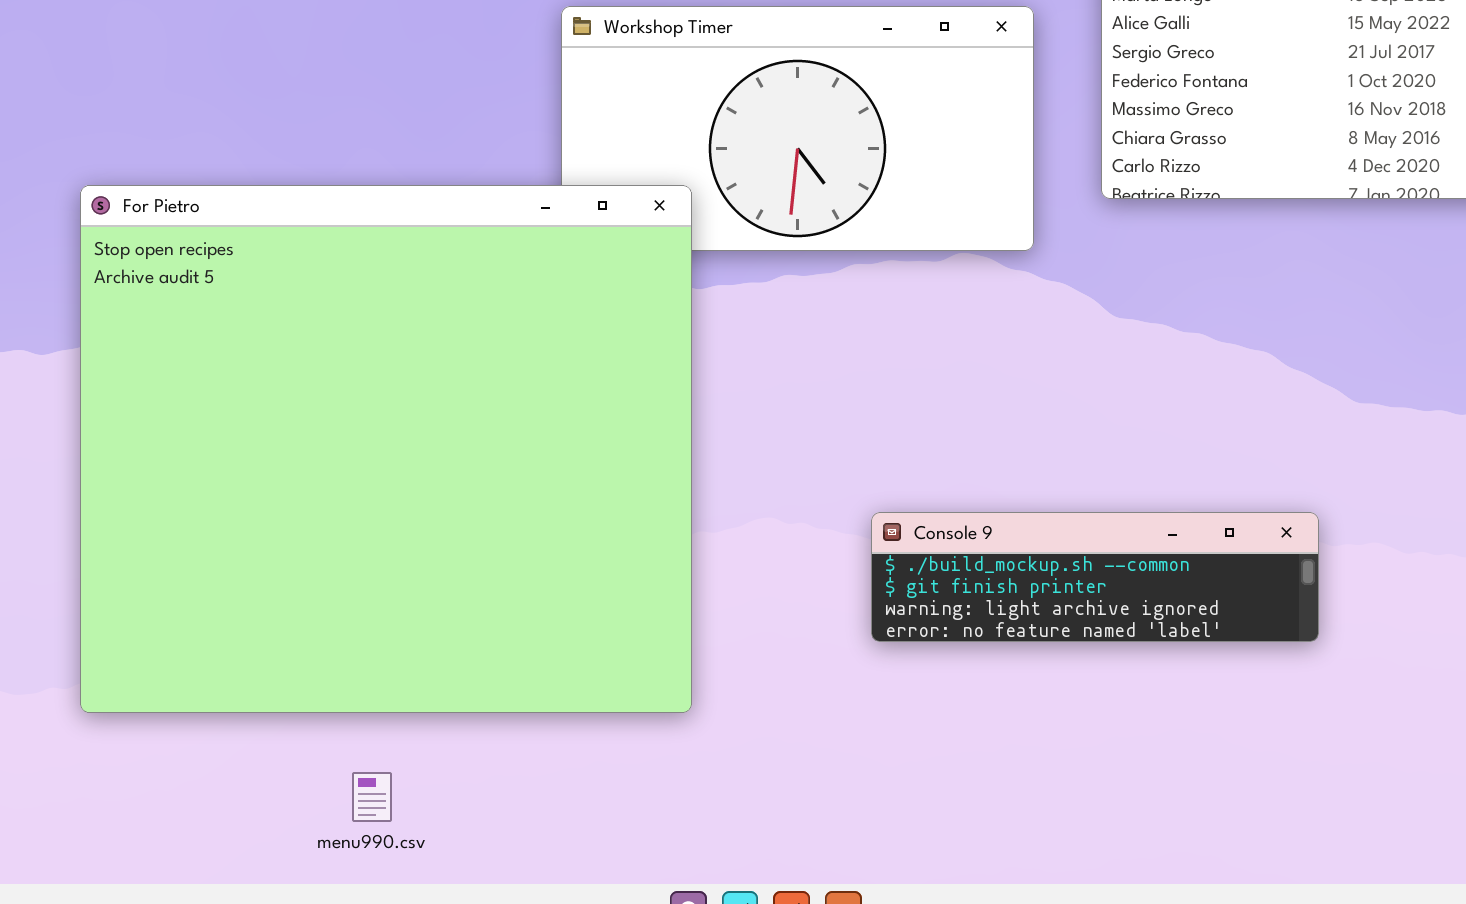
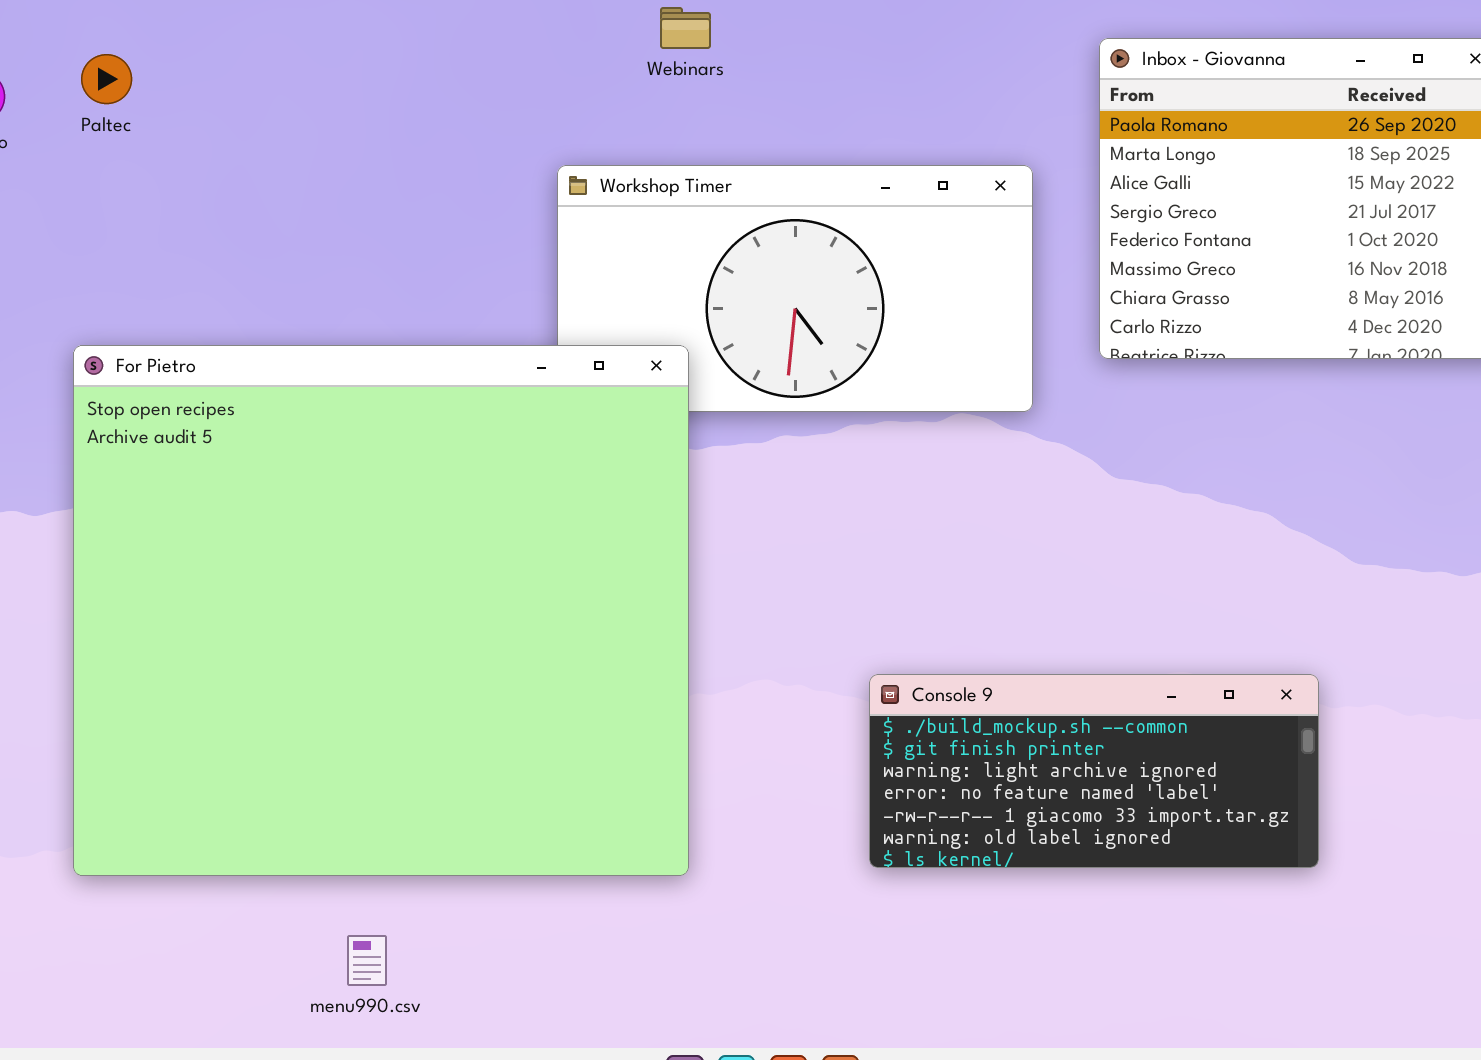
Console 9: [871,512,1319,642] -> [869,674,1319,868], resized

